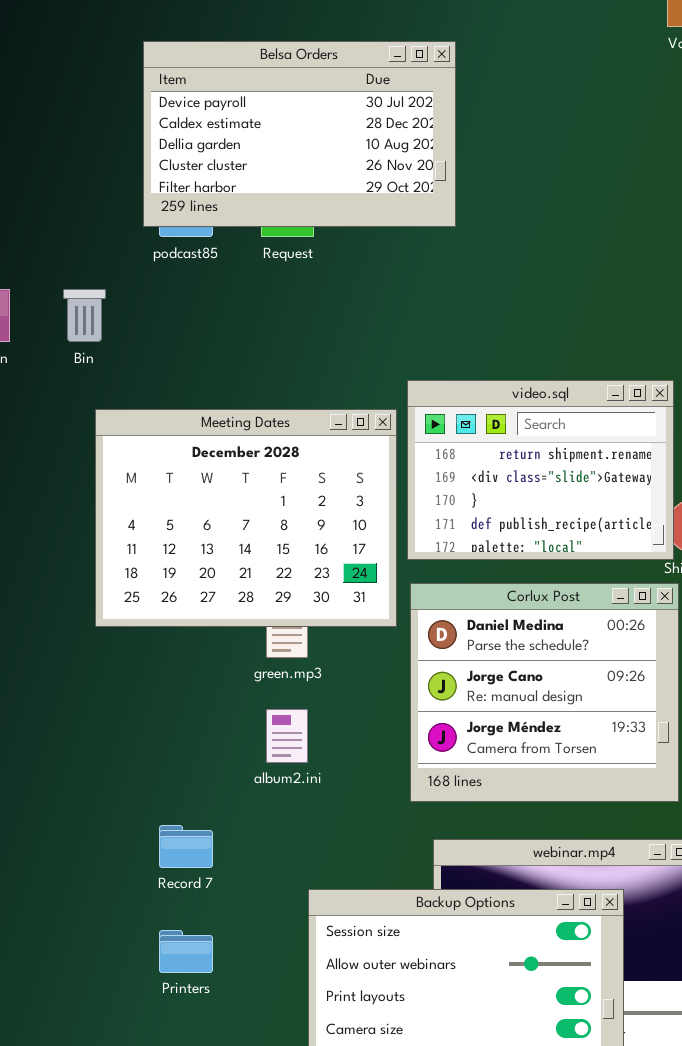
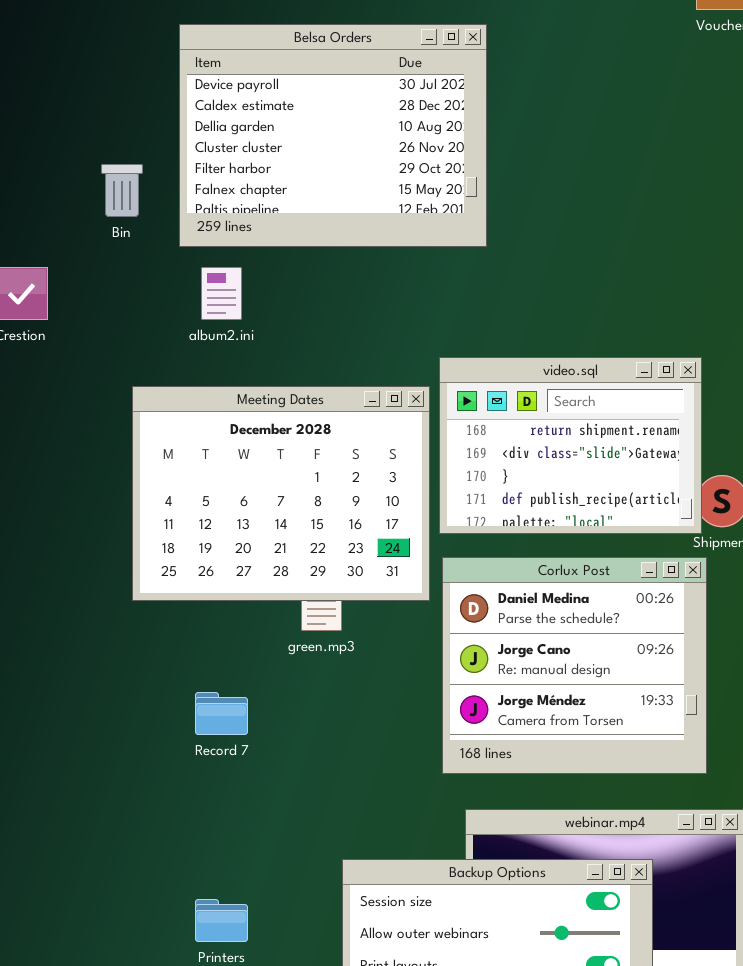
Belsa Orders: [143,41,456,227] -> [179,24,487,247], resized
Bin: [63,289,106,342] -> [101,164,143,217], moved
album2.ini: [266,709,308,763] -> [201,267,242,320], moved
Record 7: [159,825,213,868] -> [195,692,248,735], moved

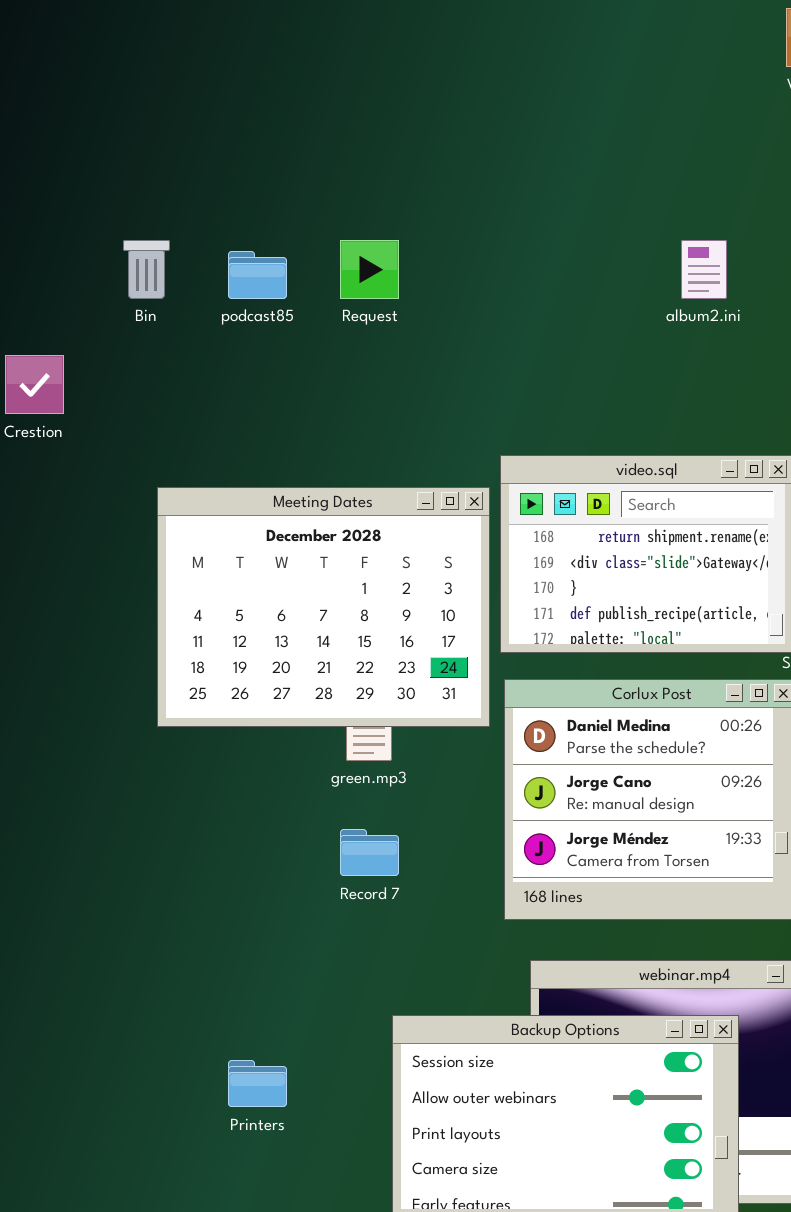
Belsa Orders: [179,24,487,247] -> none, closed
album2.ini: [201,267,242,320] -> [681,240,727,299], moved
Record 7: [195,692,248,735] -> [340,829,399,876], moved

